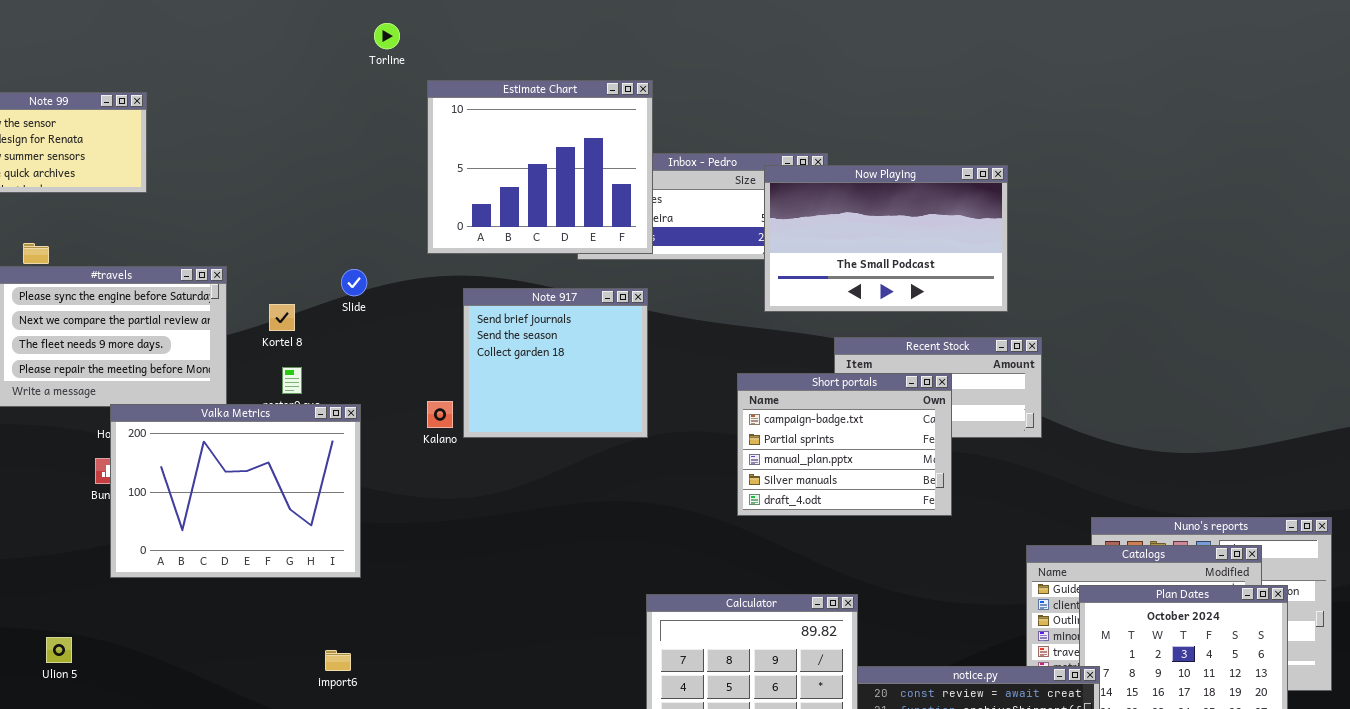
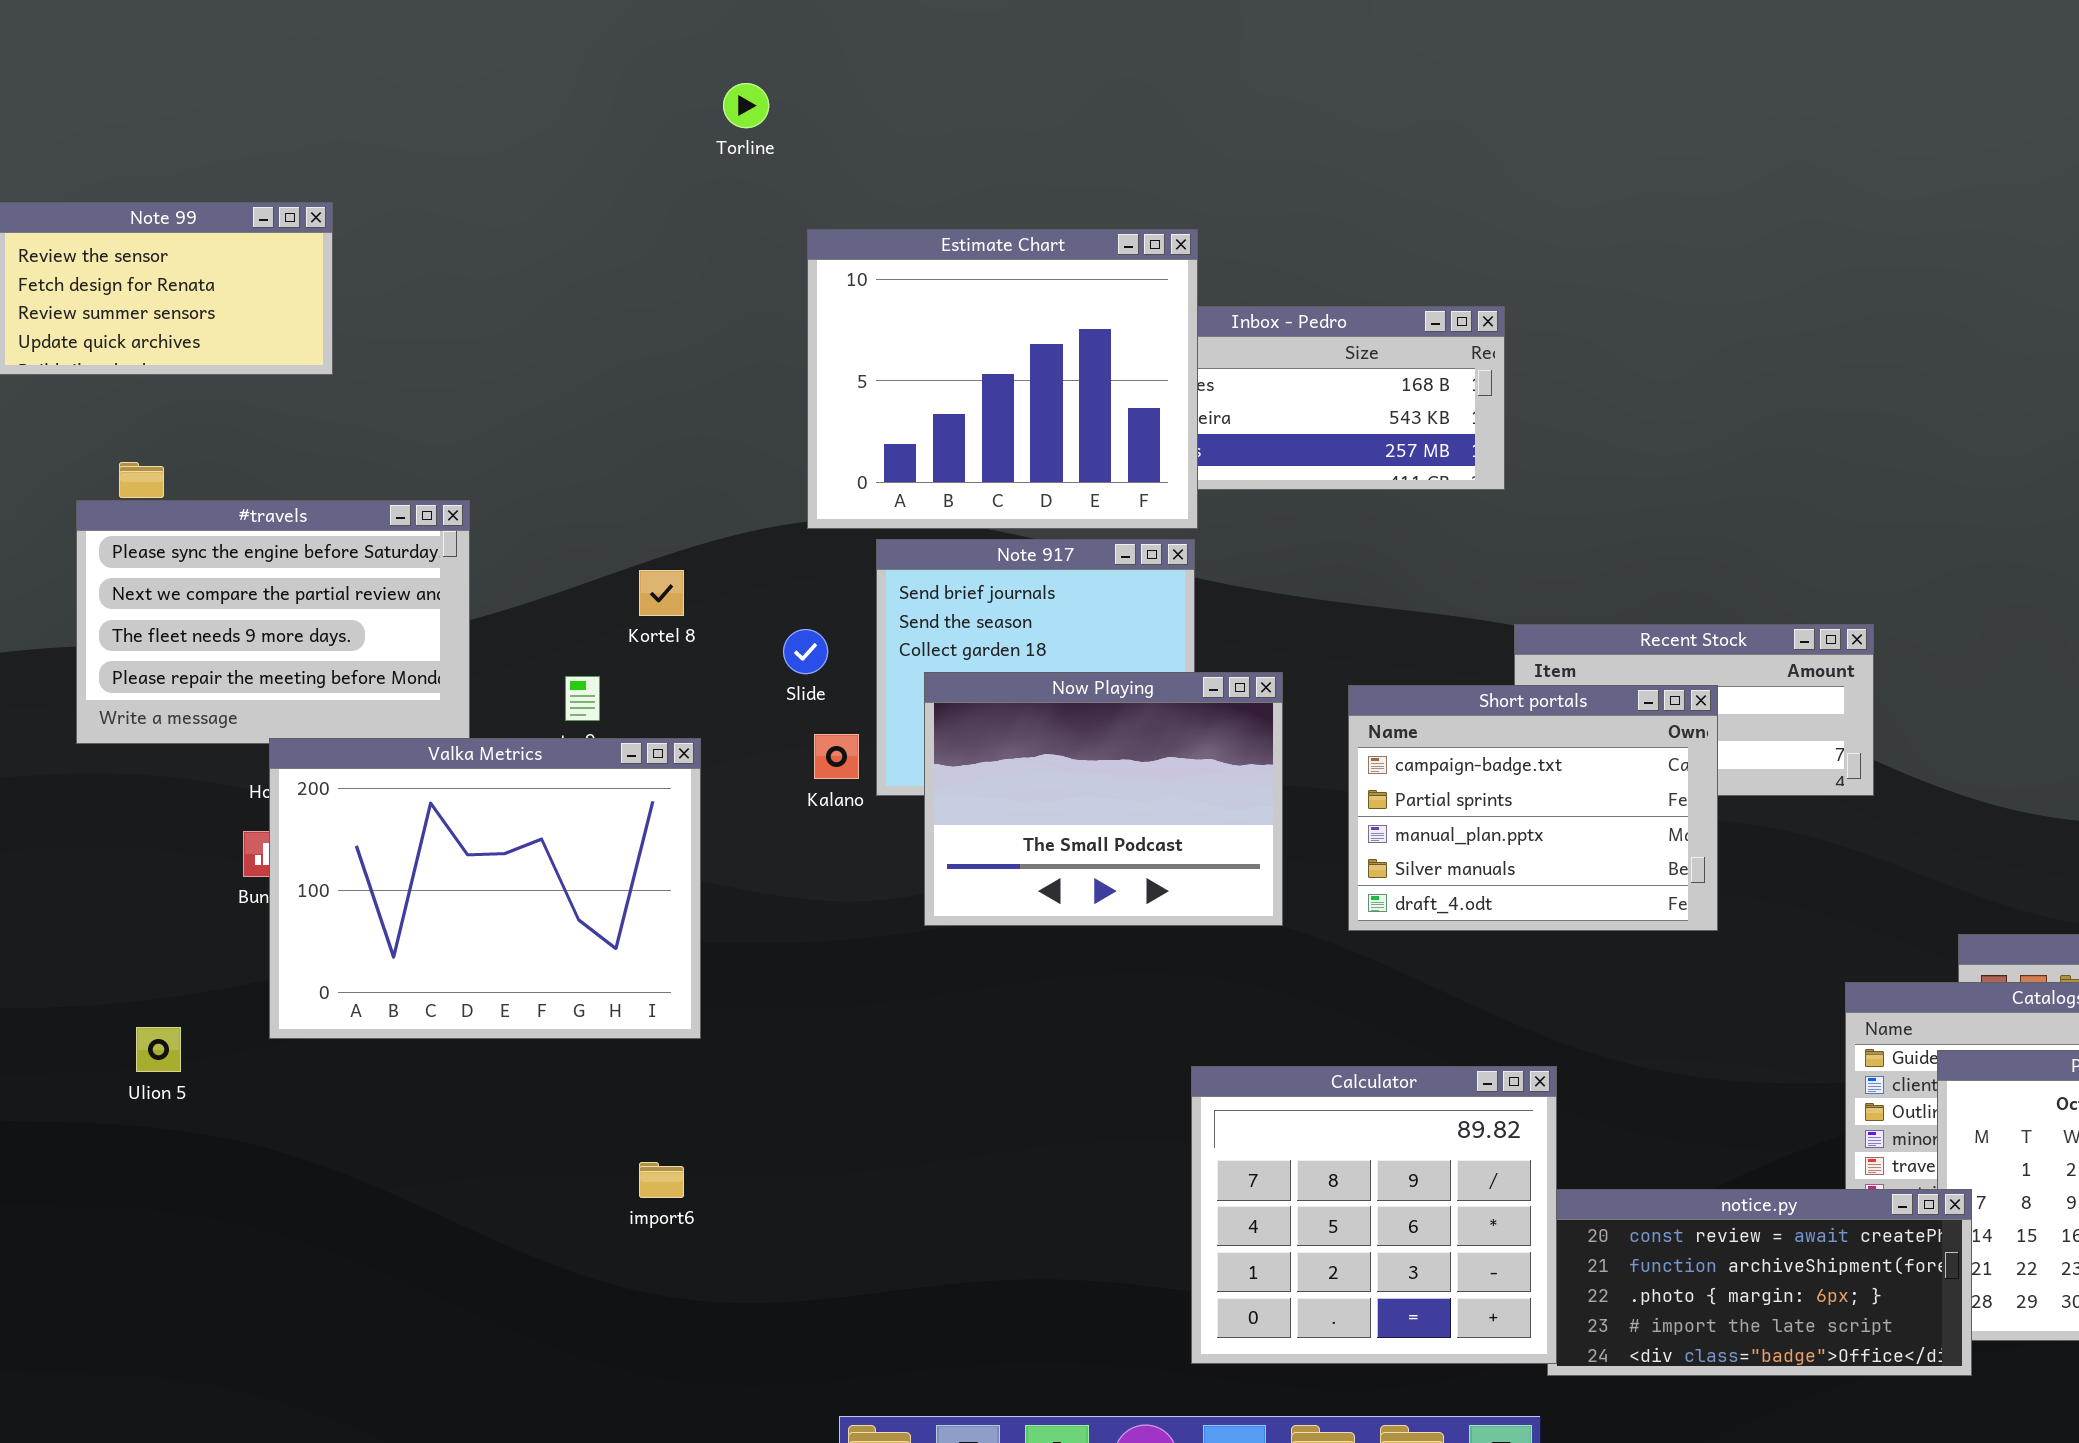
Estimate Chart: [427,80,653,254] -> [807,229,1198,529], moved
Now Playing: [764,165,1008,312] -> [924,672,1283,926], moved, resized
Slide: [341,269,367,296] -> [783,629,828,674], moved
Kortel 8: [269,304,295,331] -> [639,570,684,616], moved
Ulion 5: [46,637,72,663] -> [136,1027,181,1072], moved

